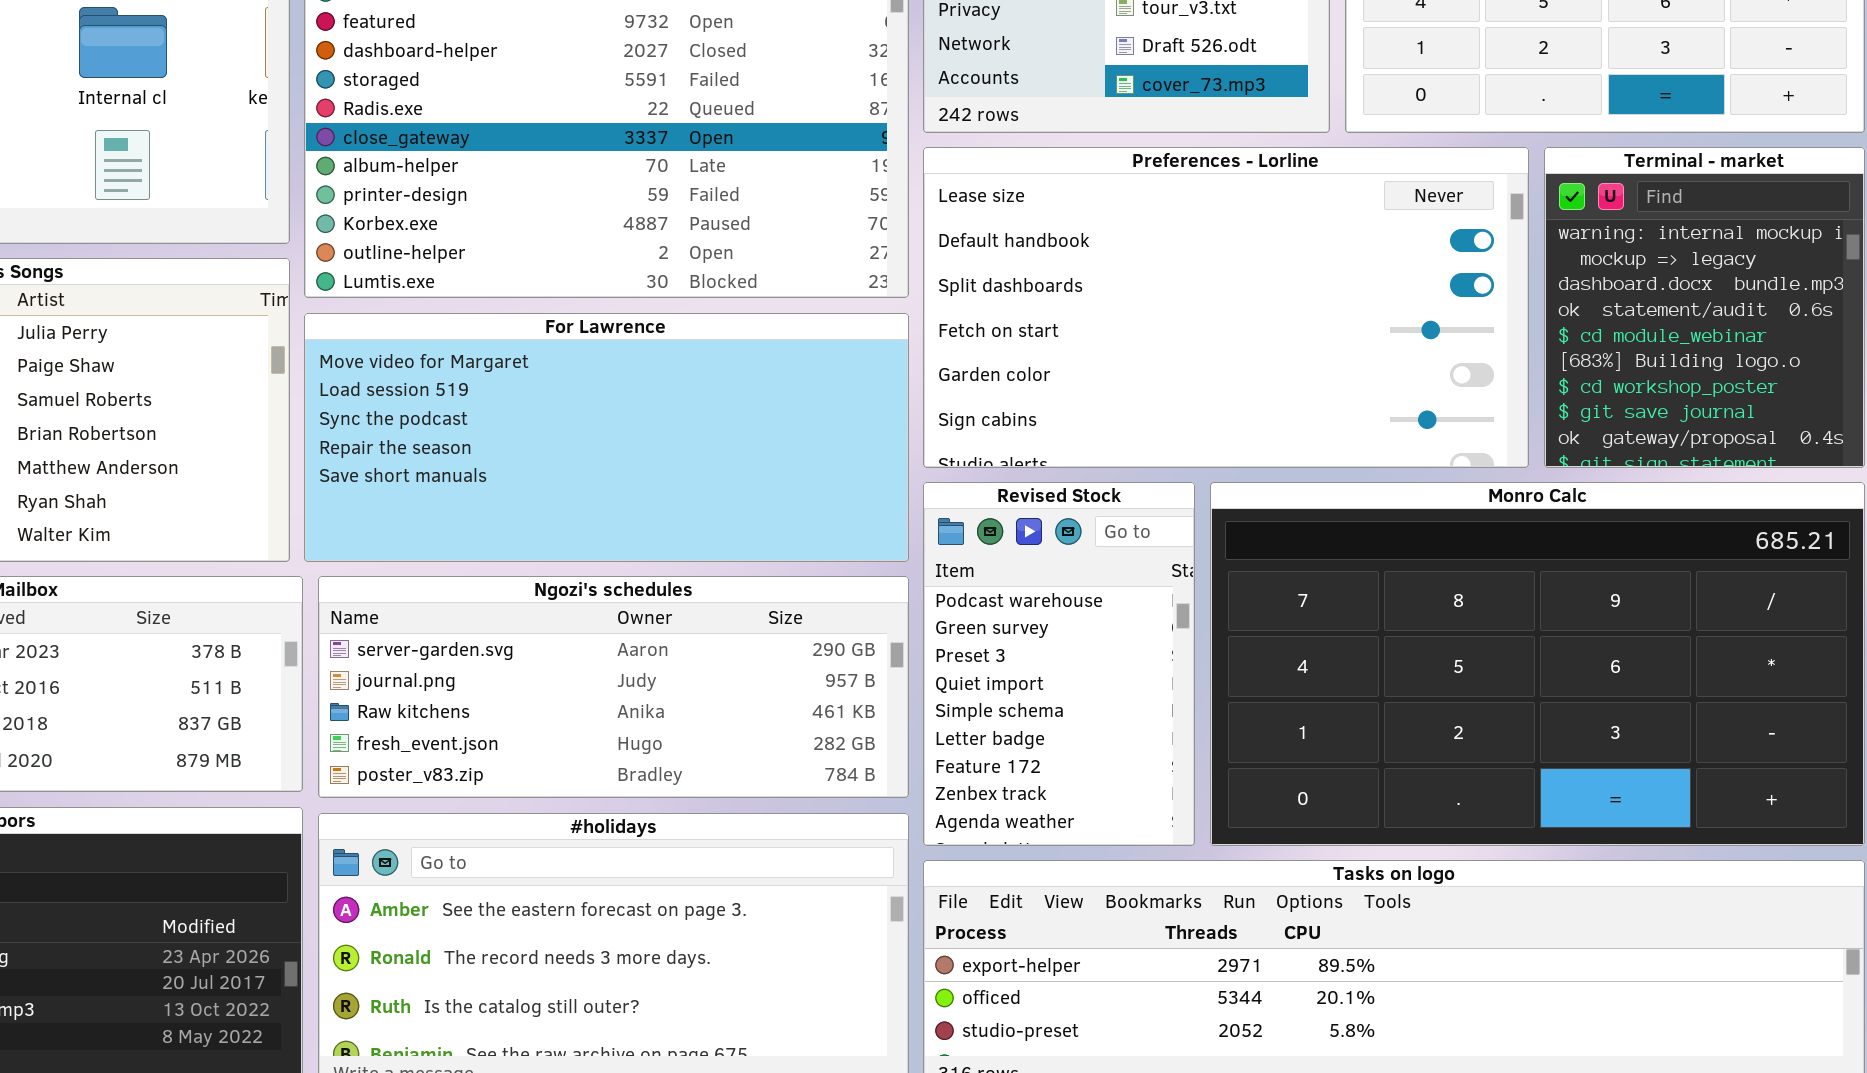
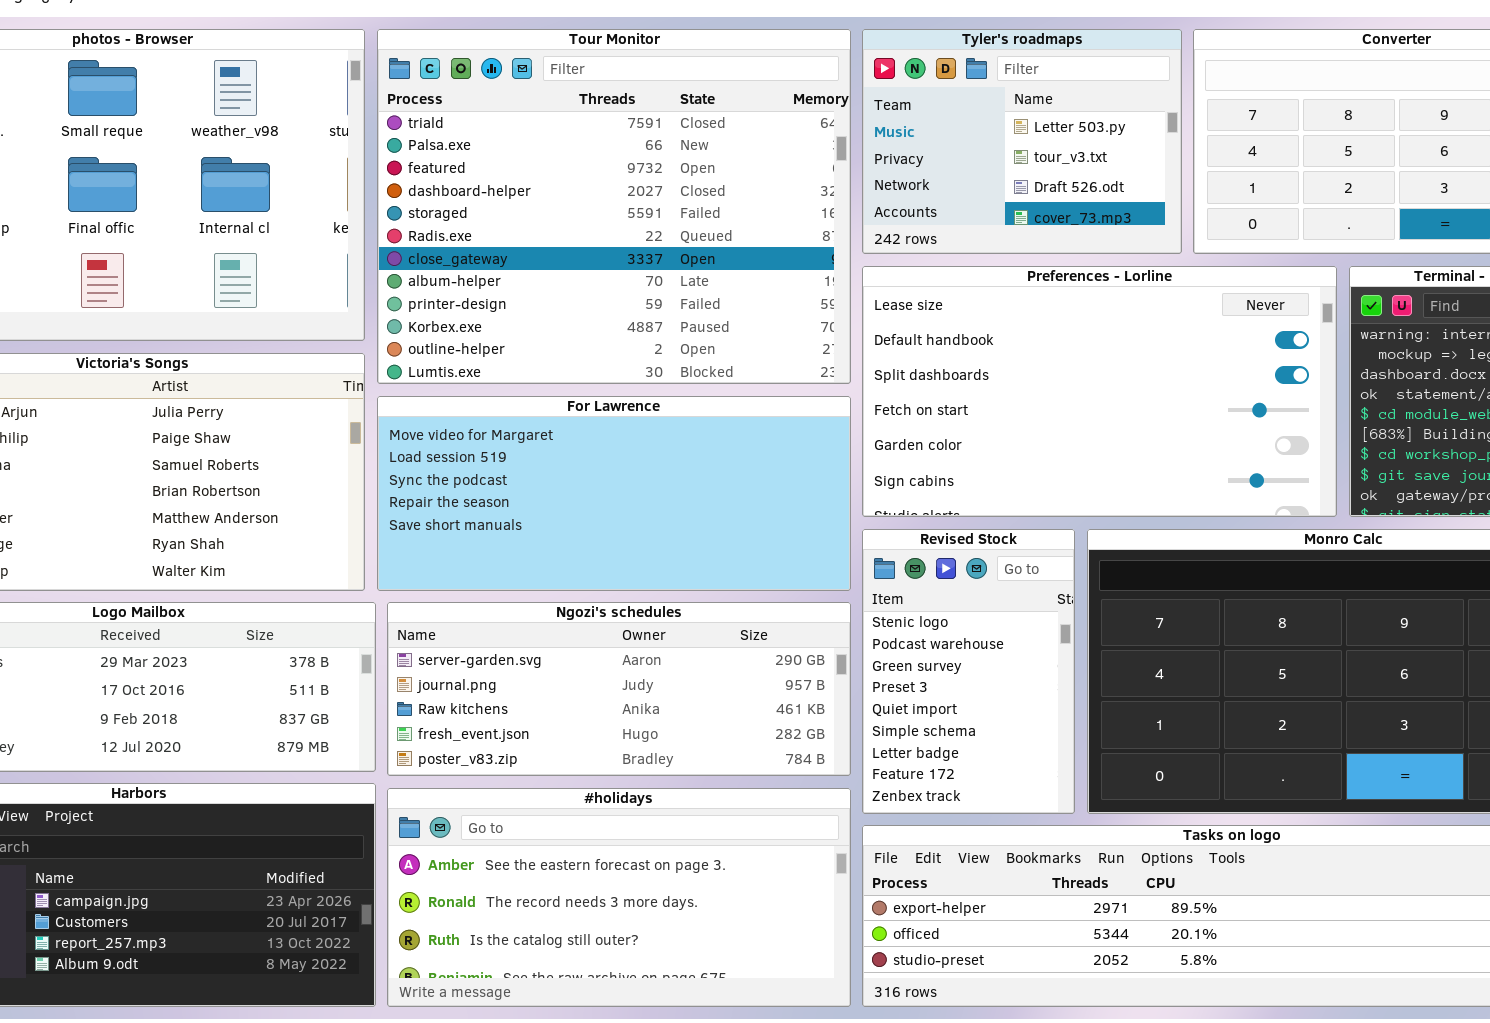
Revised Stock: [923,482,1195,846] -> [862,529,1075,814], scrolled up 1 row

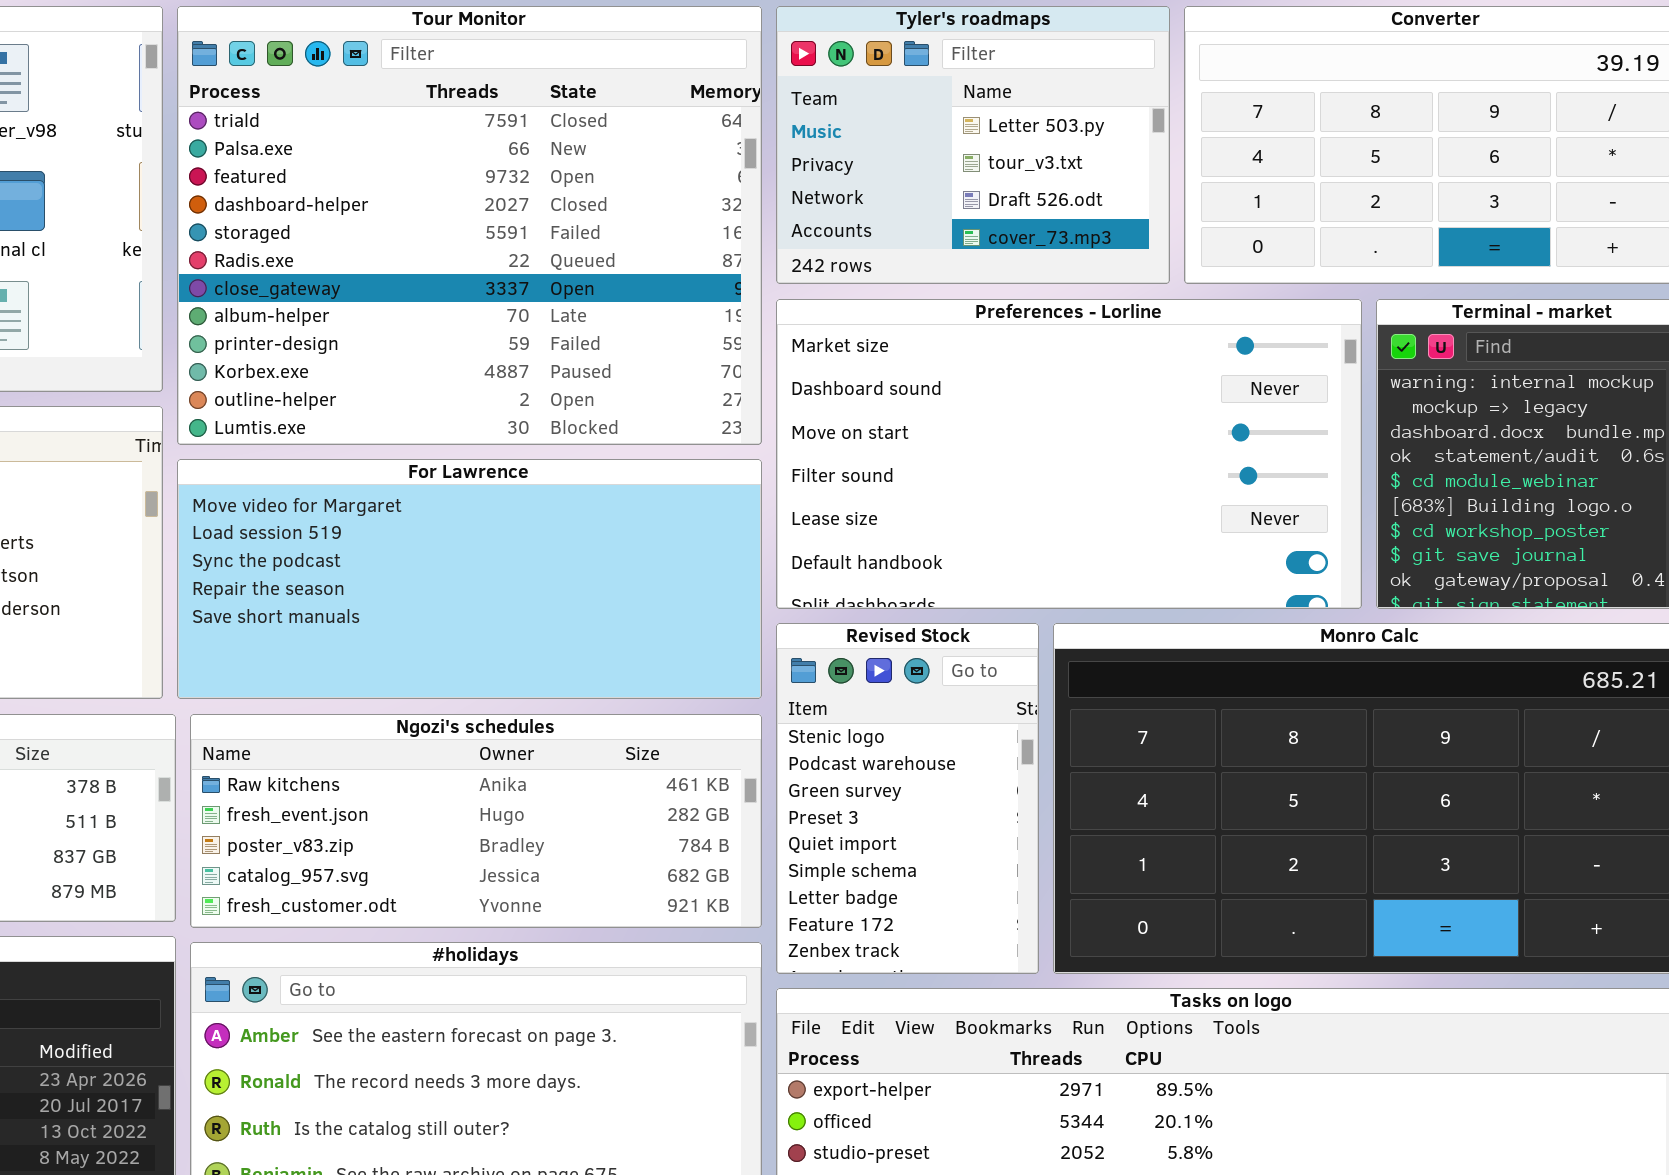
Preferences - Lorline: [862,266,1337,517] -> [776,299,1362,609], scrolled up 4 rows
Ngozi's schedules: [387,602,851,776] -> [190,714,762,928], scrolled down 2 rows

